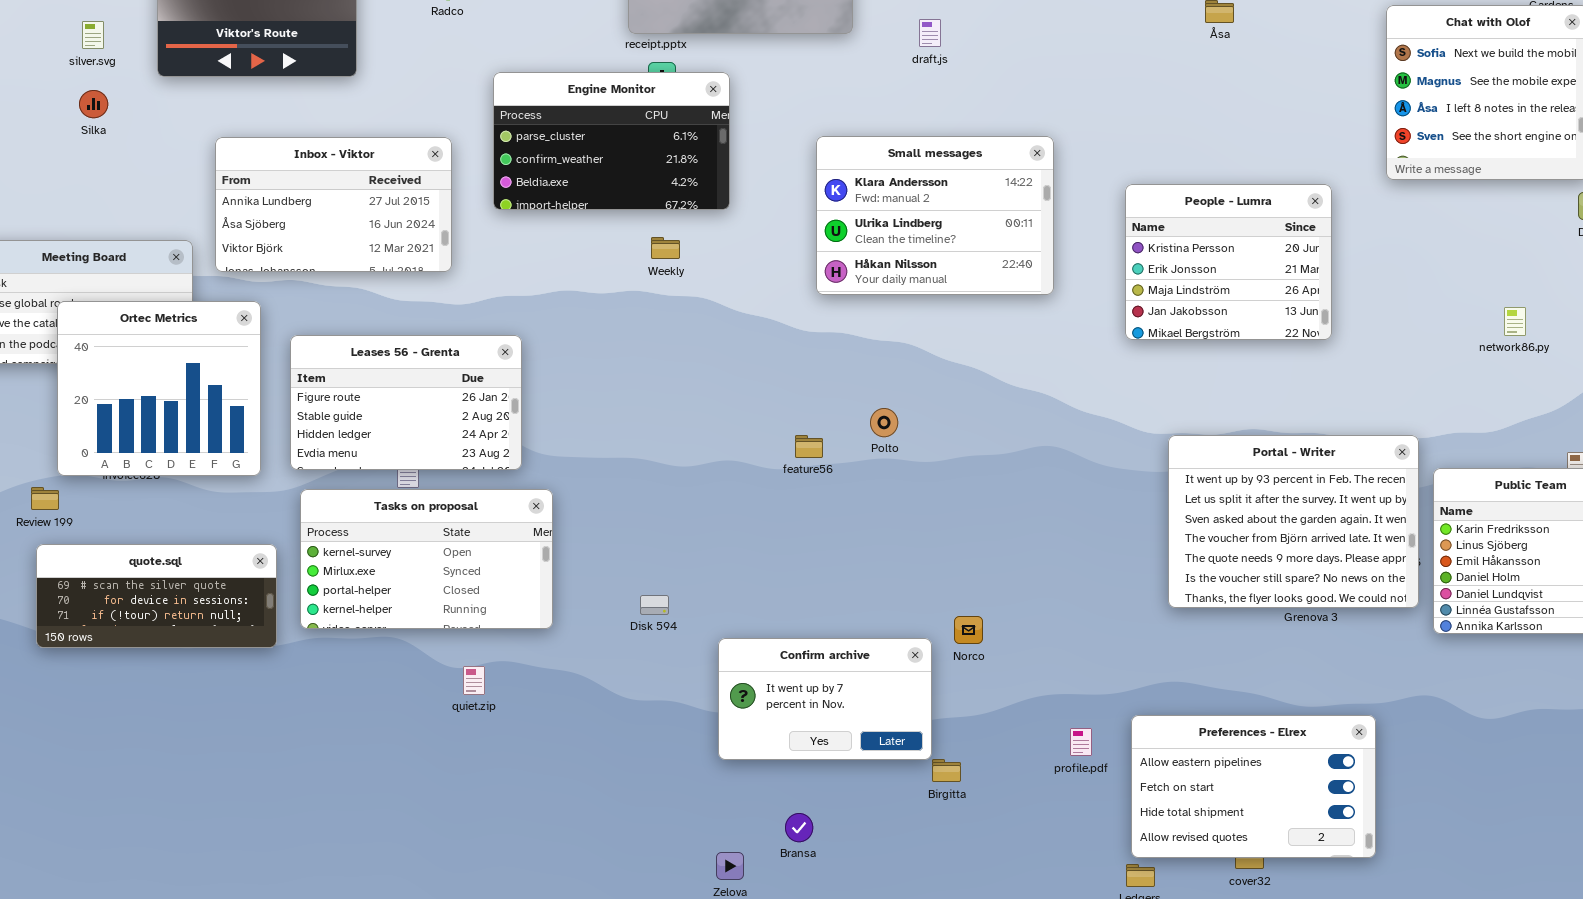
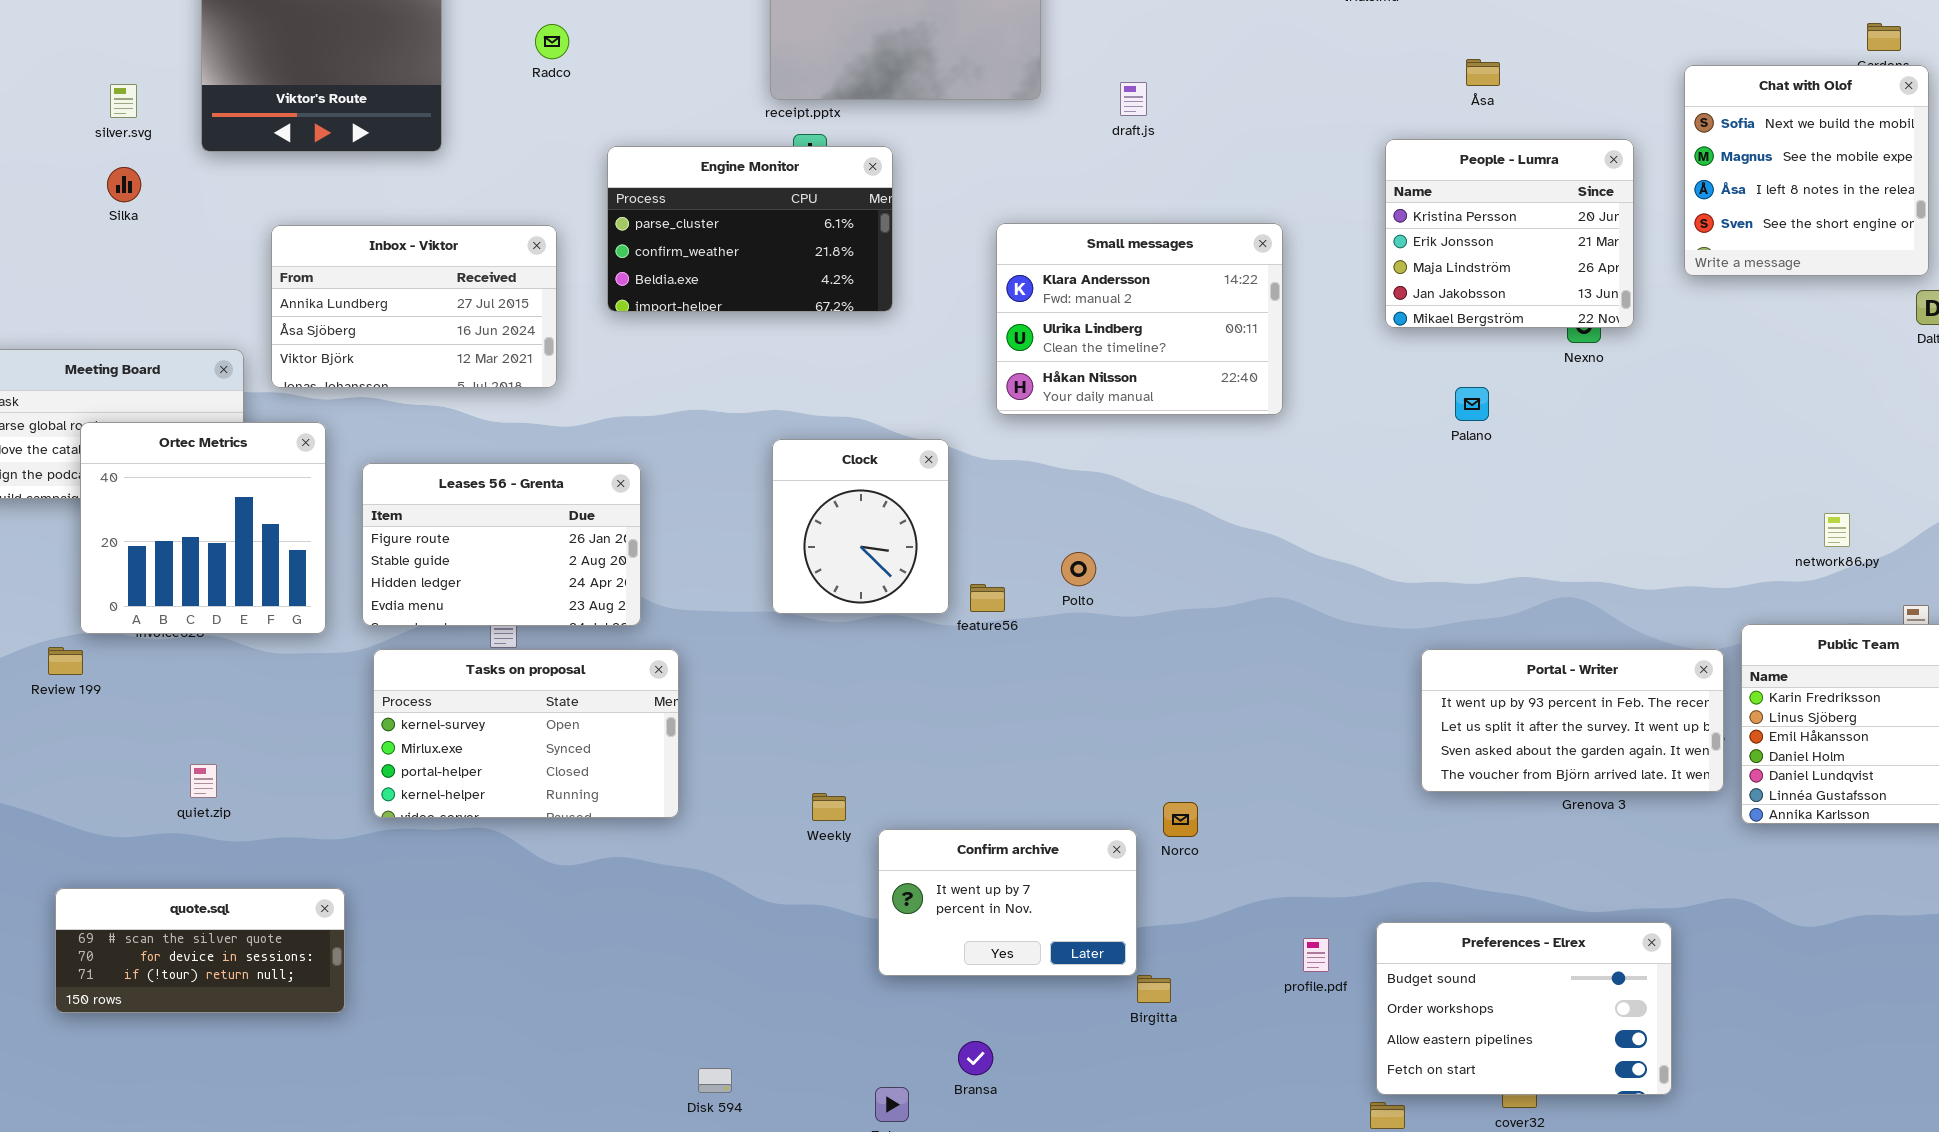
People - Lumra: [1125,184,1332,340] -> [1385,139,1634,328], moved
Weekly: [651,237,680,259] -> [812,793,846,821], moved
network86.py: [1504,307,1526,336] -> [1824,513,1850,547], moved
Clock: none -> [772,439,949,614], opened
Portal - Writer: [1168,435,1419,608] -> [1421,649,1724,792], resized
quote.sql: [36,544,277,648] -> [55,888,345,1013], moved
Disk 594: [640,595,669,615] -> [698,1068,732,1093], moved
quiet.zip: [463,666,485,695] -> [190,764,217,798], moved
Preferences - Elrex: [1131,715,1376,858] -> [1376,922,1672,1095], scrolled up 2 rows

